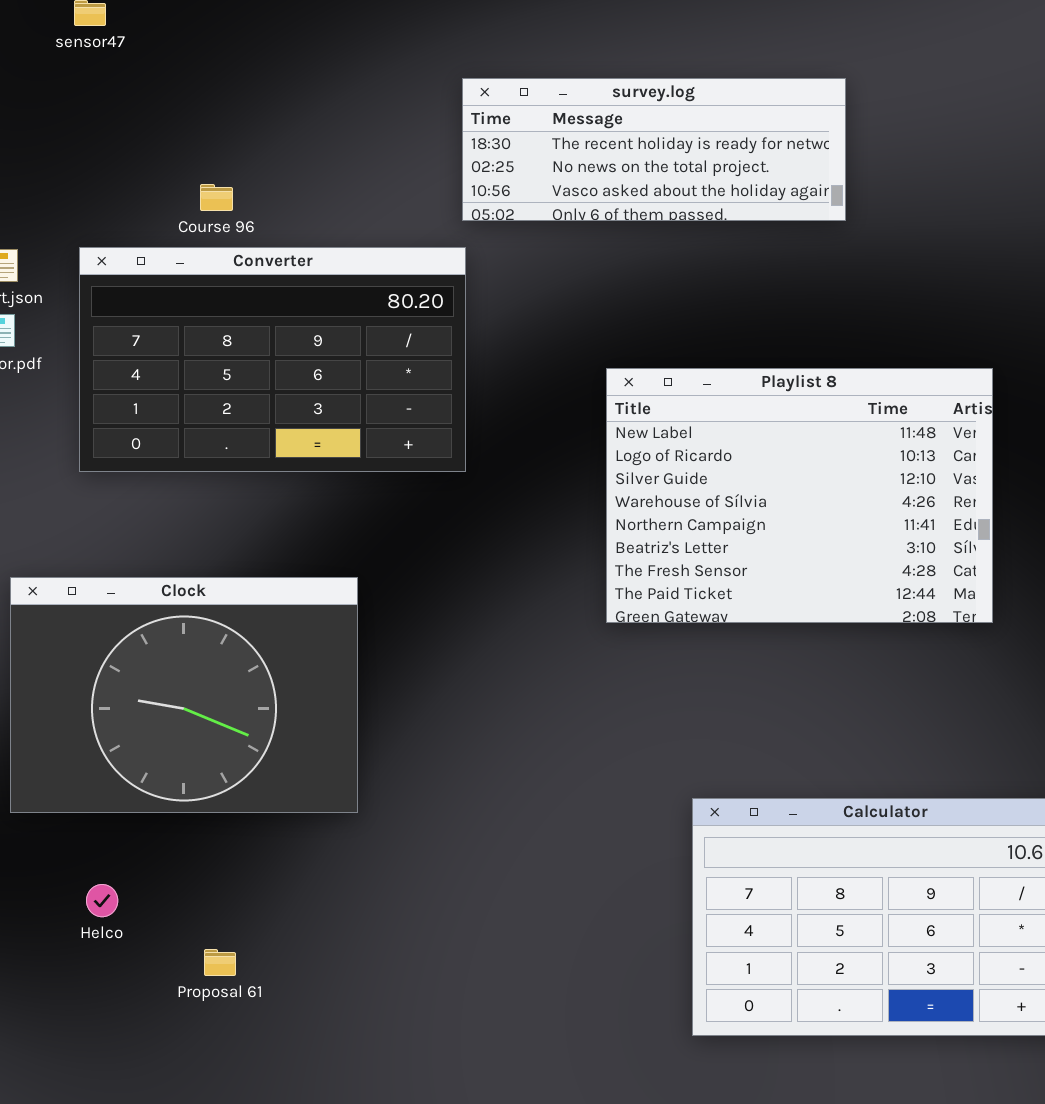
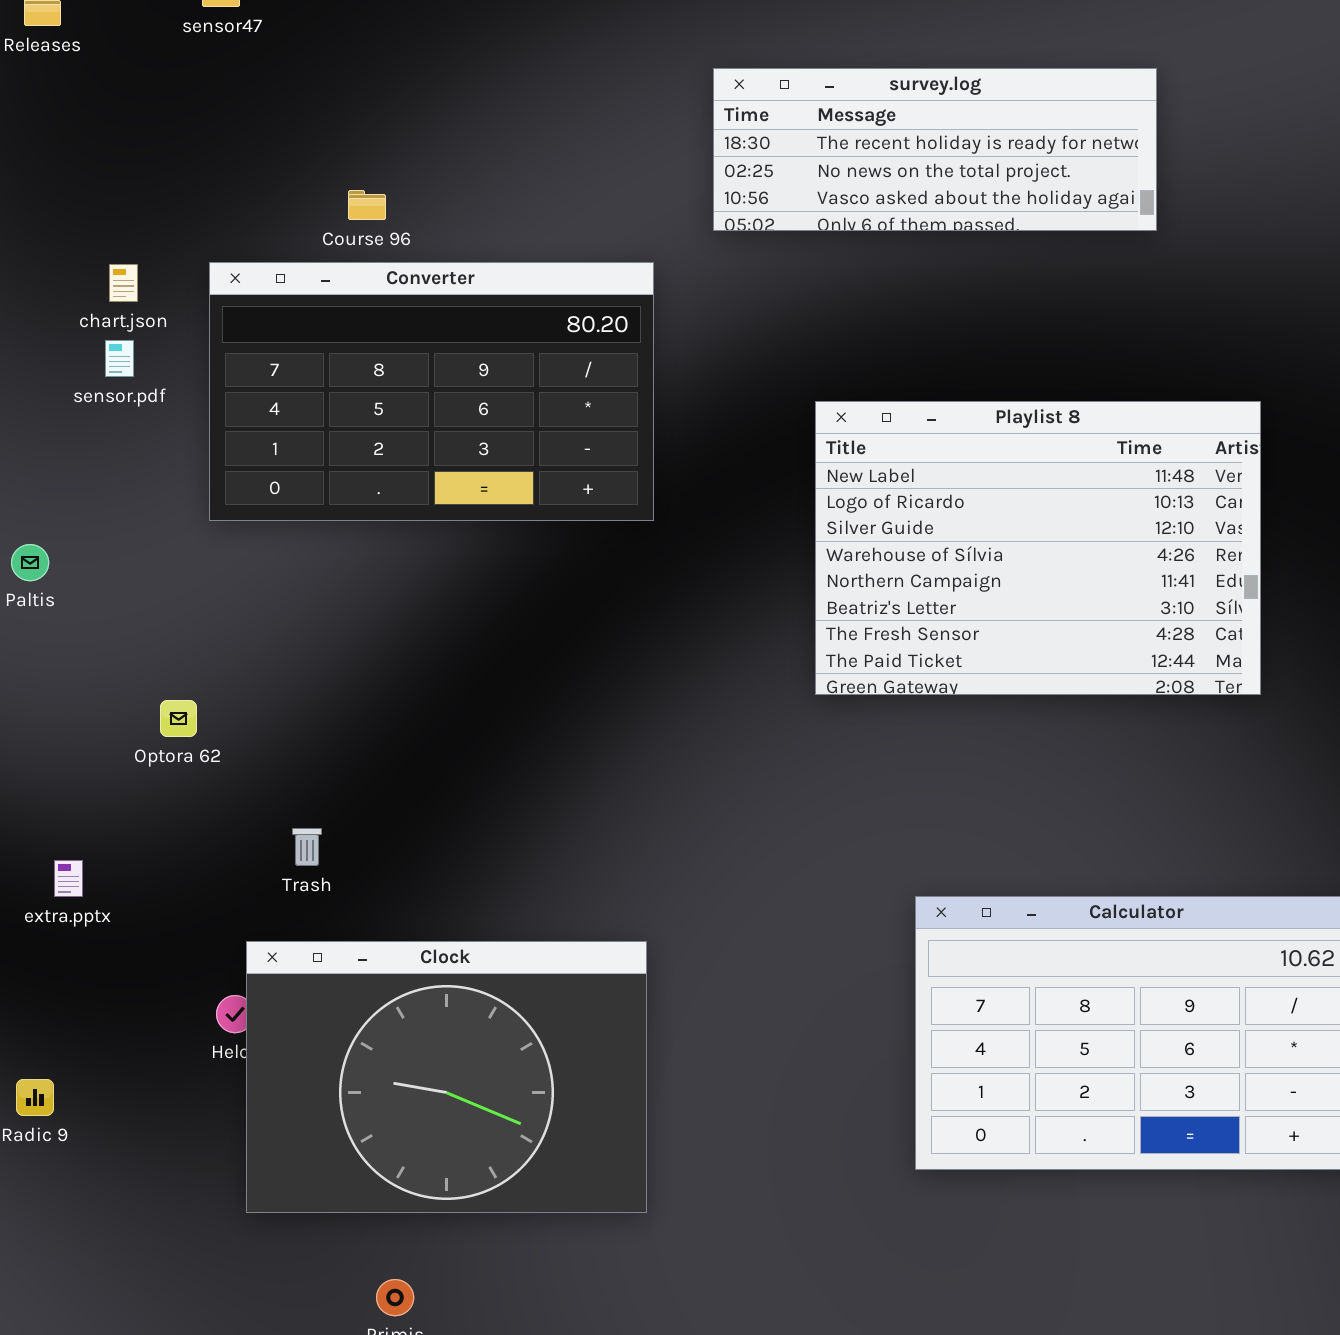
survey.log: [462,78,846,221] -> [713,68,1157,231], moved
Clock: [10,577,358,813] -> [246,941,647,1213], moved

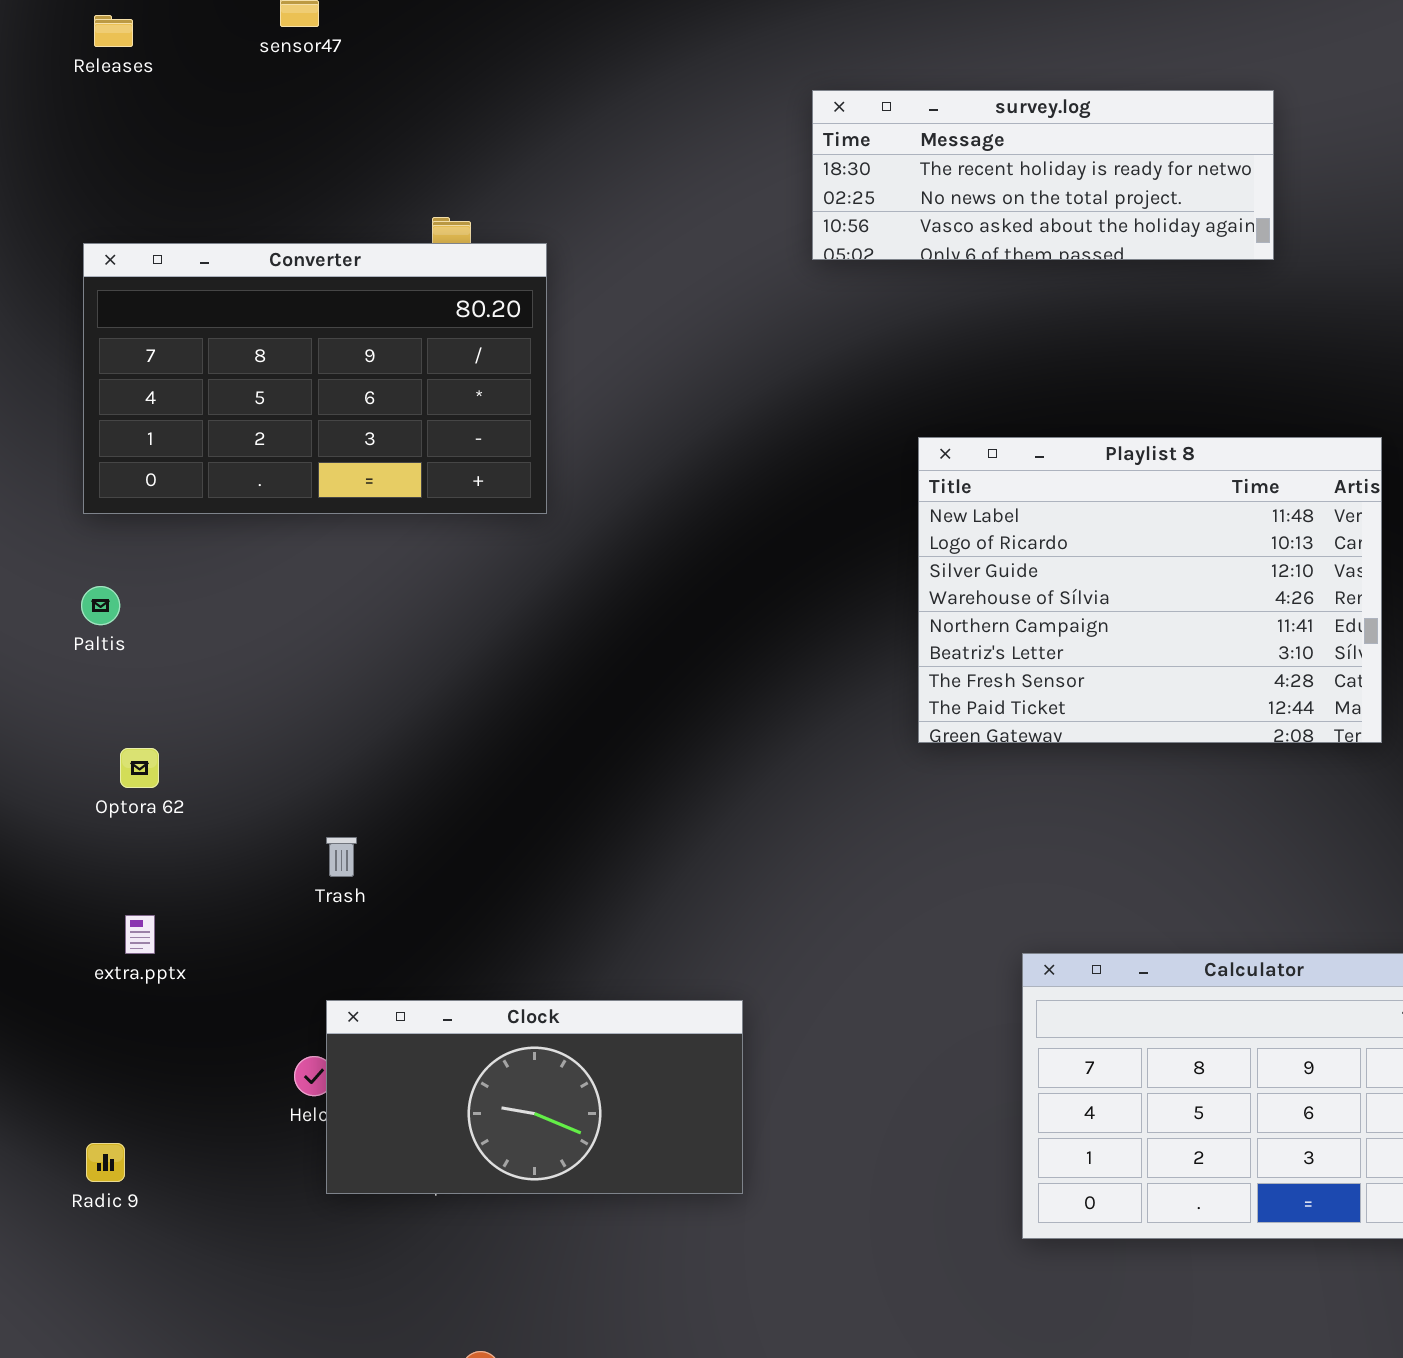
Converter: [209,262,654,521] -> [83,243,547,514], moved
Optora 62: [160,700,197,737] -> [120,748,159,788], moved
Trash: [292,828,322,866] -> [326,837,357,877], moved
Clock: [246,941,647,1213] -> [326,1000,743,1194], resized

